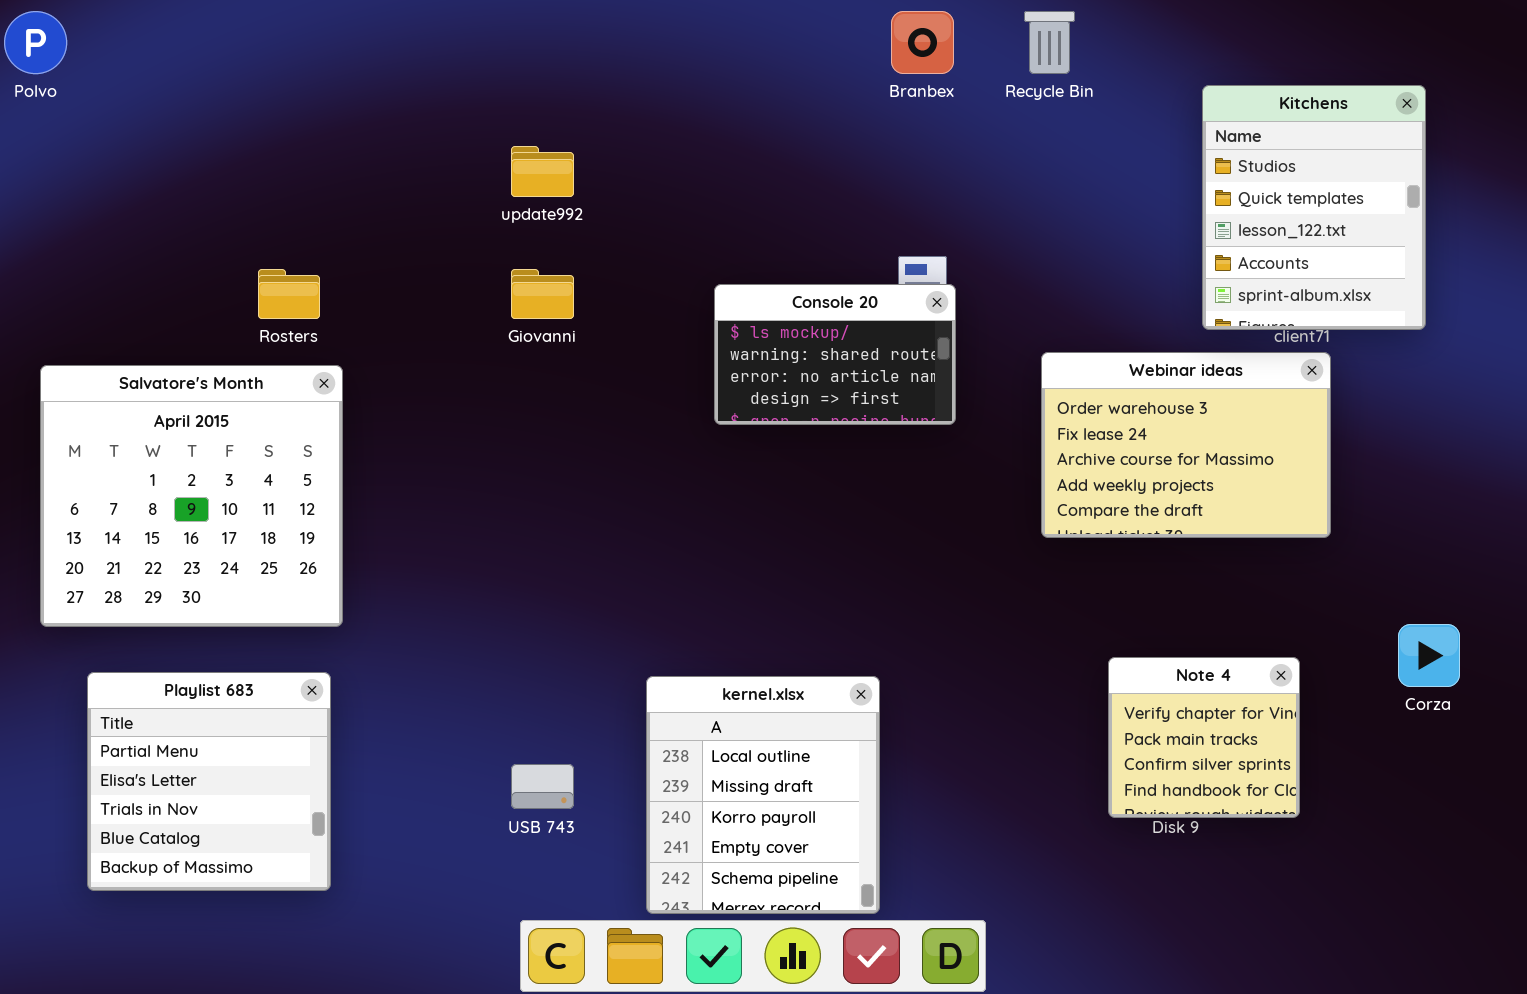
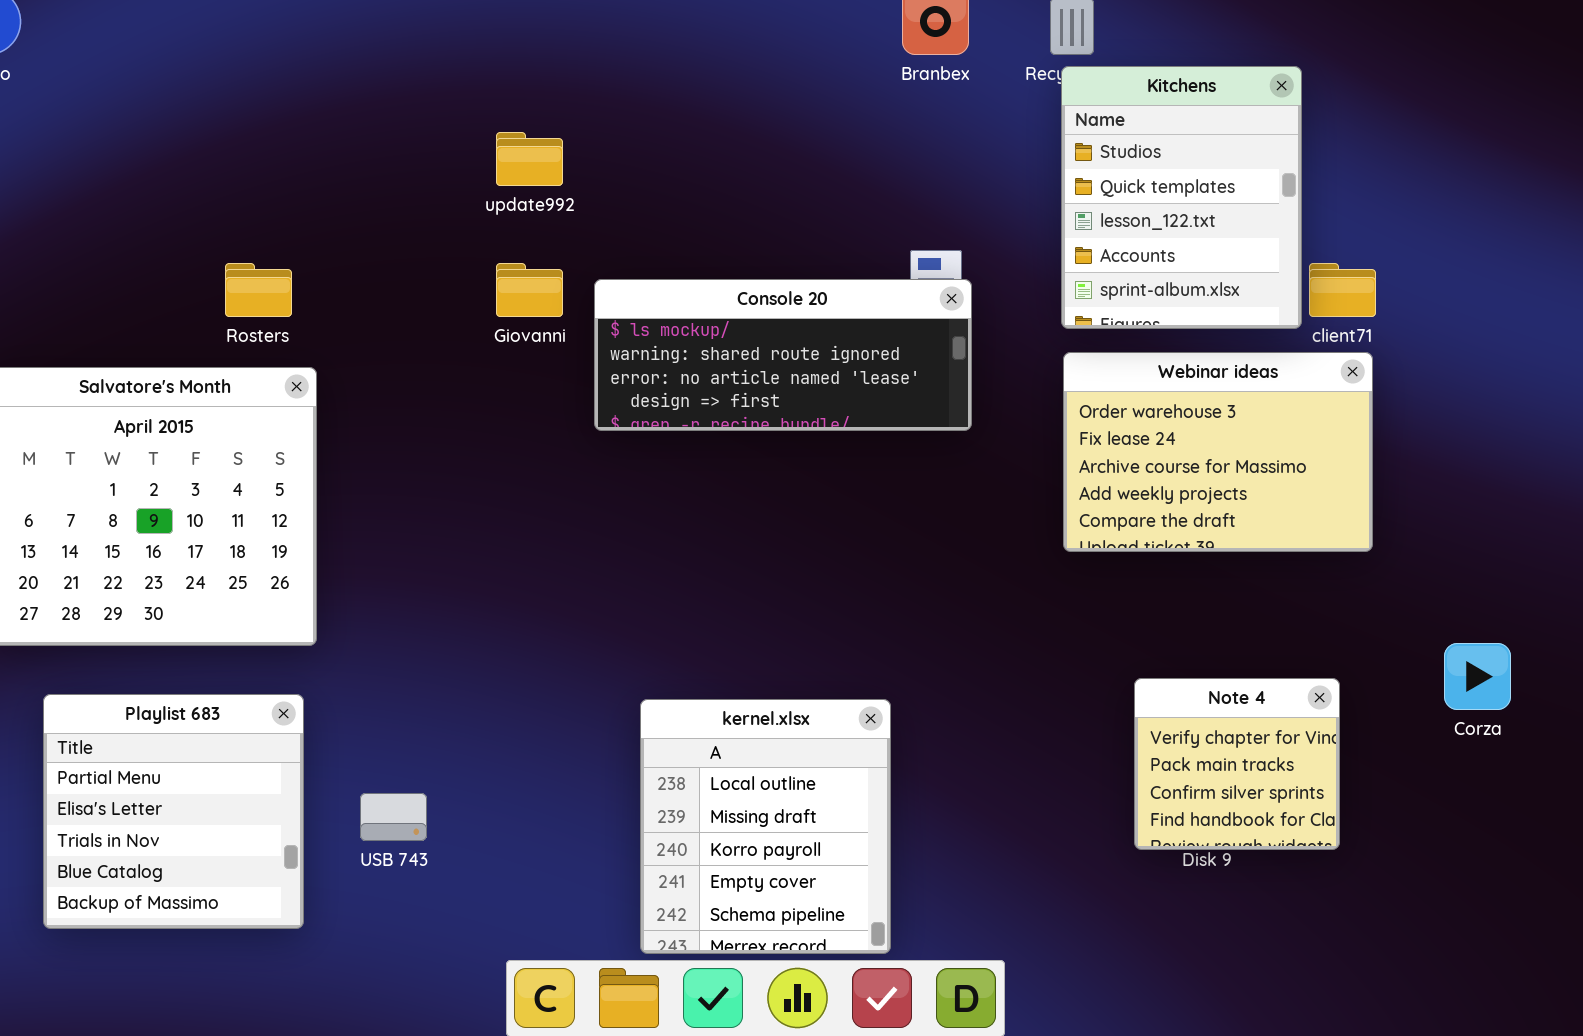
Kitchens: [1202,85,1426,330] -> [1061,66,1302,329], moved
Console 20: [714,284,956,425] -> [594,279,972,431], resized
USB 743: [511,764,574,809] -> [360,793,427,841], moved

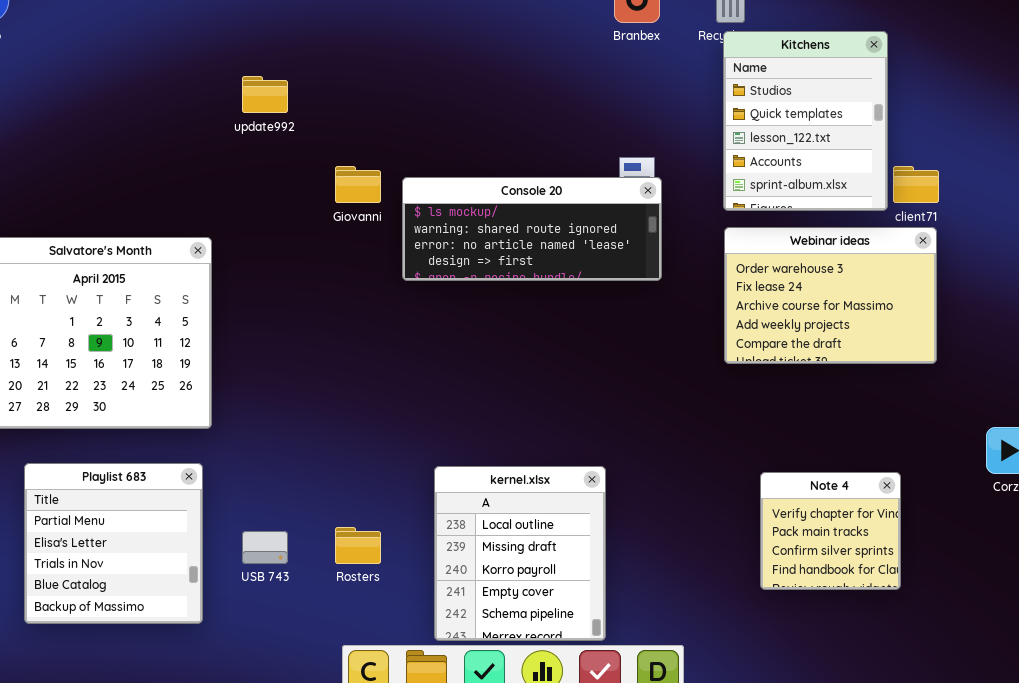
update992: [496,132,563,186] -> [242,76,288,113], moved
Rosters: [225,263,292,317] -> [335,527,381,564], moved
Note 4: [1134,678,1340,850] -> [760,472,901,590], moved

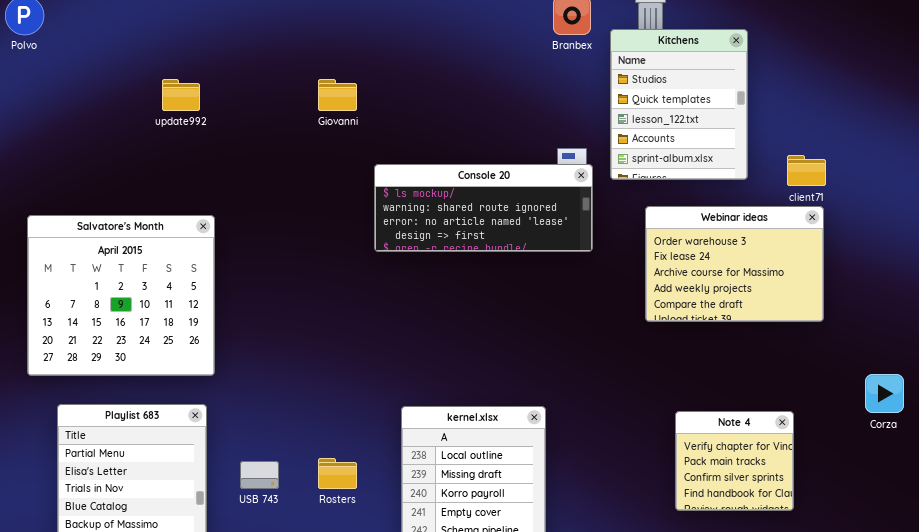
Kitchens: [723,31,888,211] -> [610,29,748,180], moved
update992: [242,76,288,113] -> [162,79,200,111], moved
Giovanni: [335,166,381,203] -> [318,79,357,111], moved

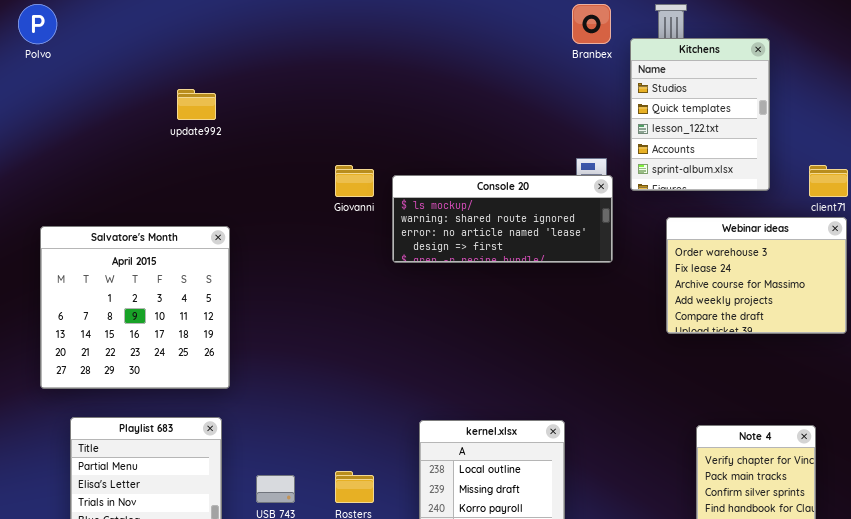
Giovanni: [318,79,357,111] -> [335,165,374,197], moved

